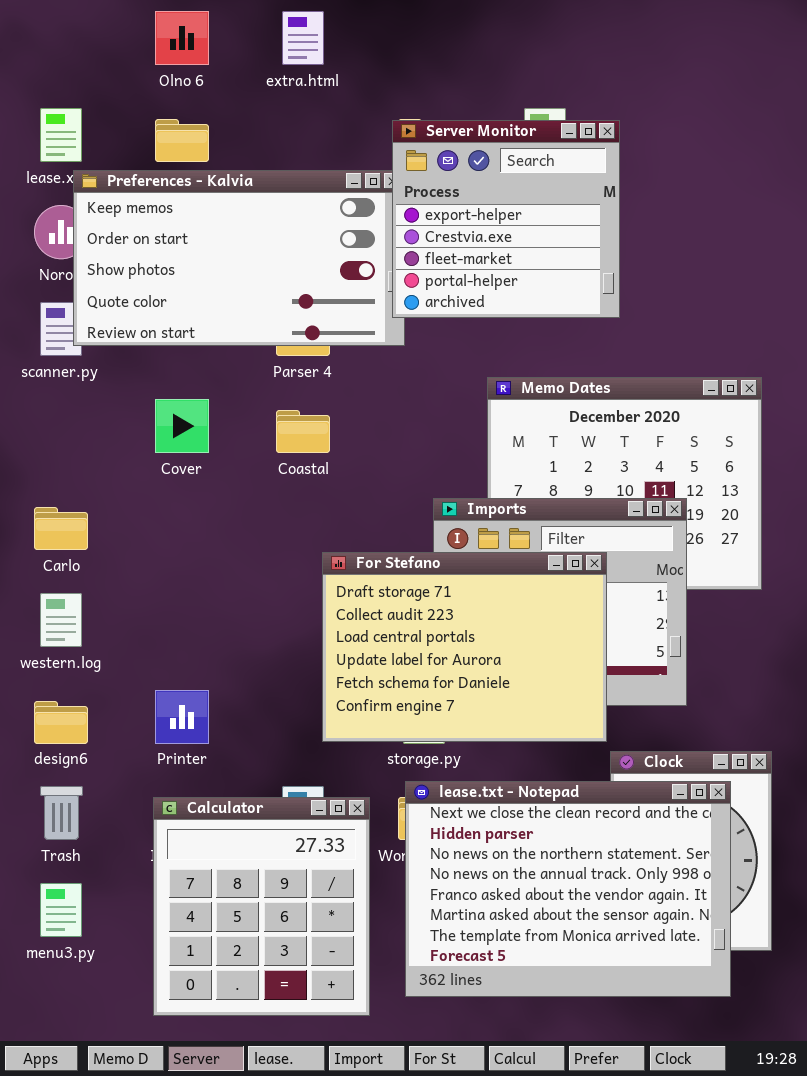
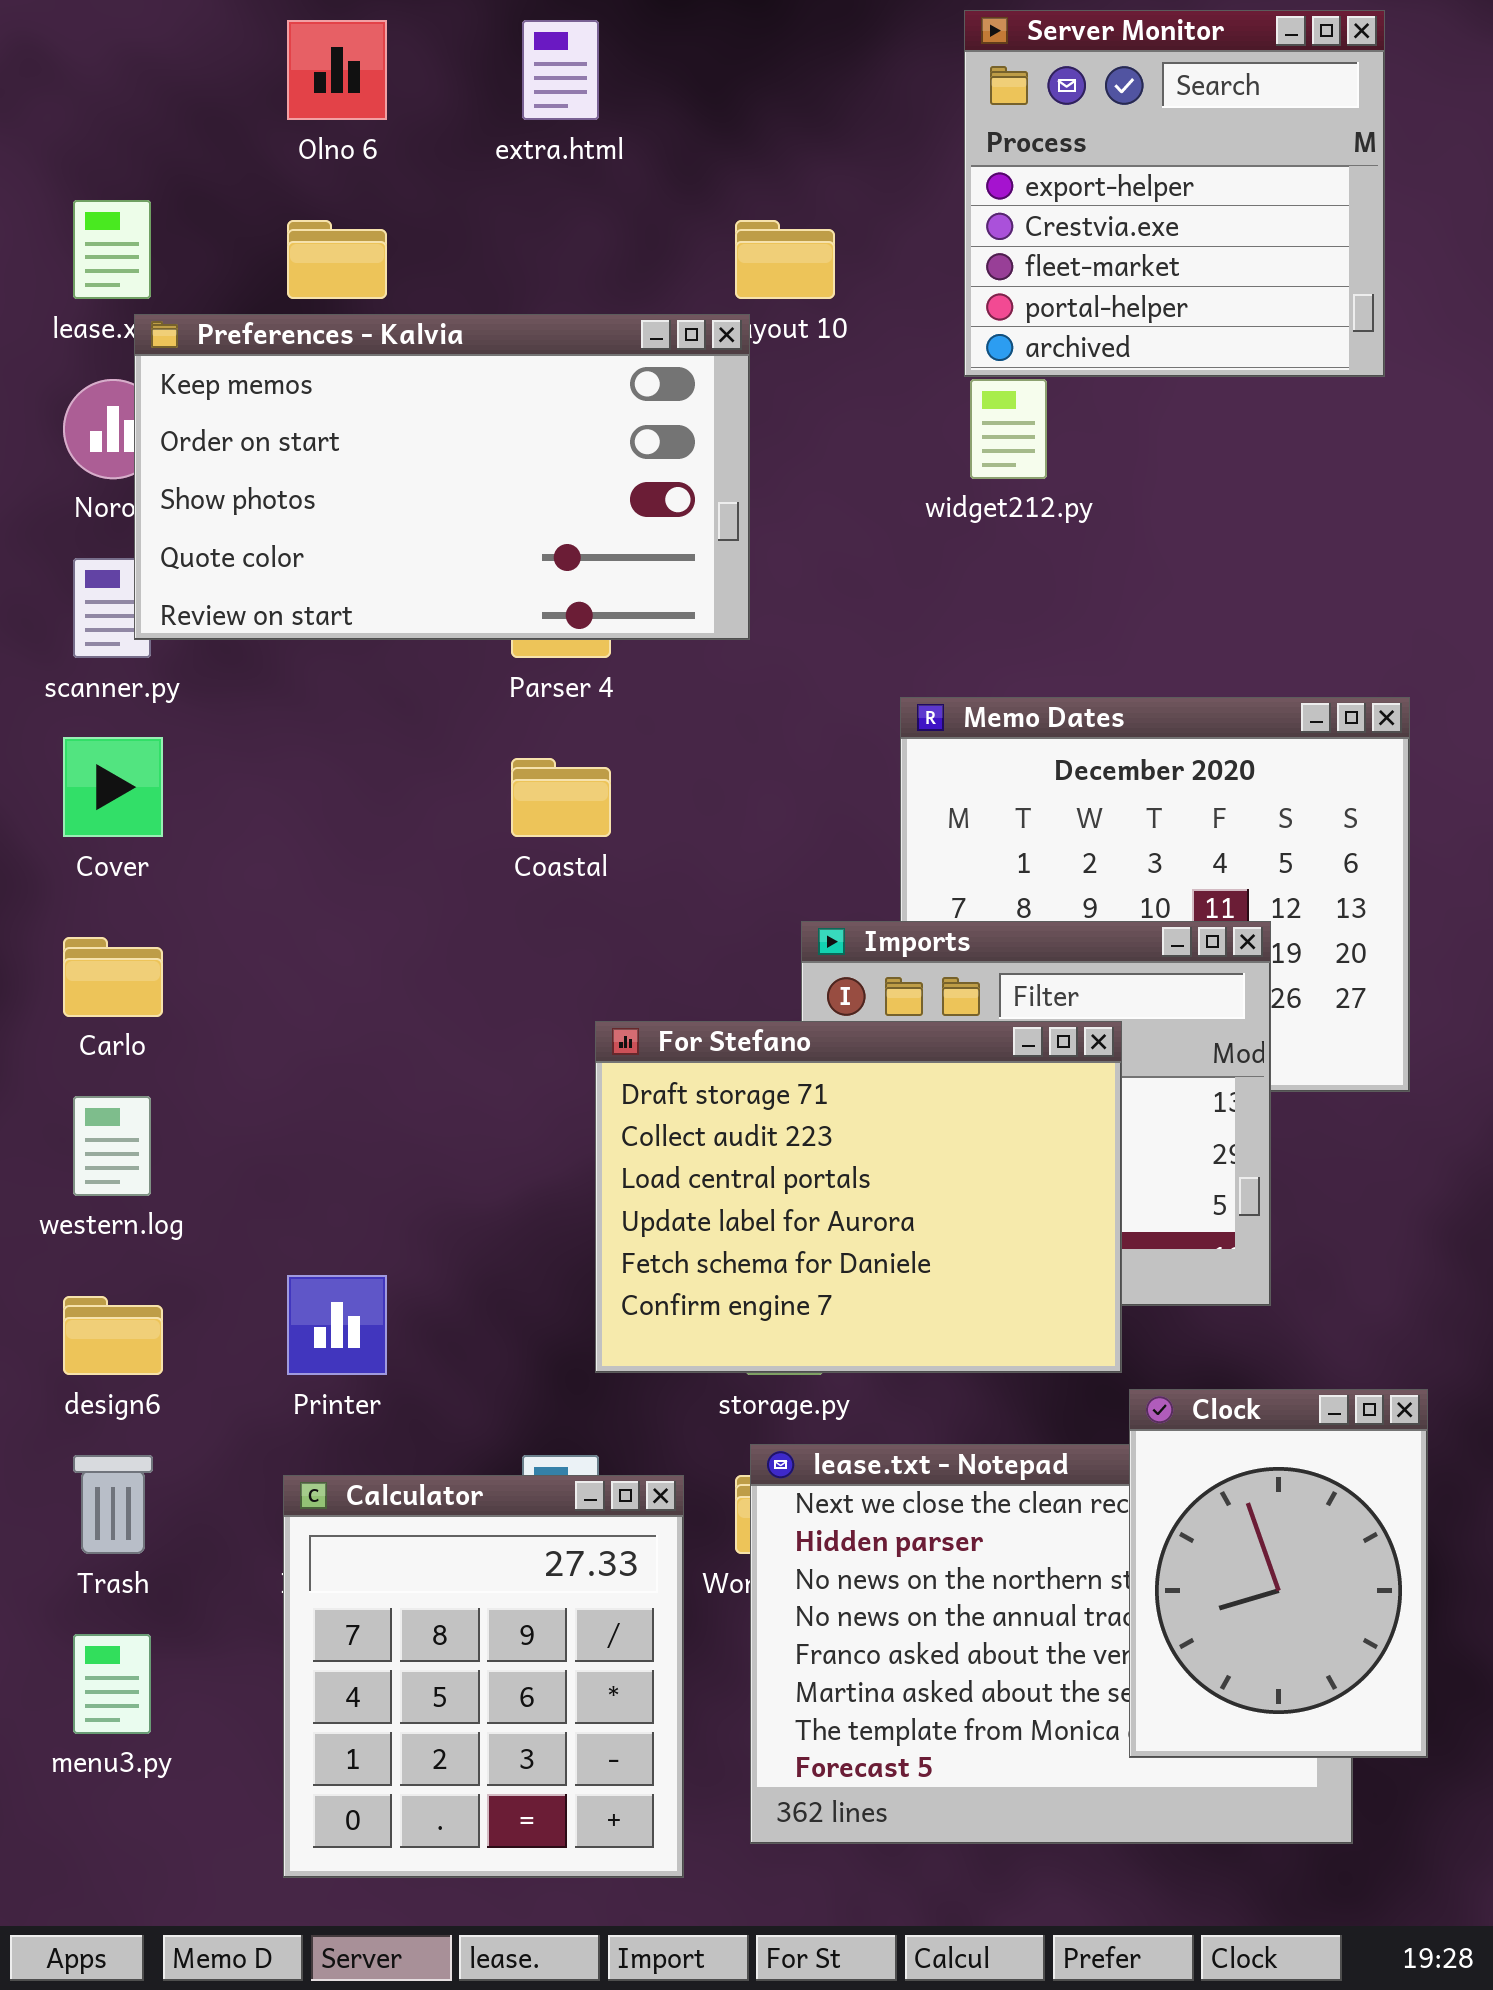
Server Monitor: [392,120,620,318] -> [964,10,1385,377], moved
Cover: [155,399,209,453] -> [63,737,163,837], moved
Clock: [610,751,772,951] -> [1129,1389,1428,1758], raised

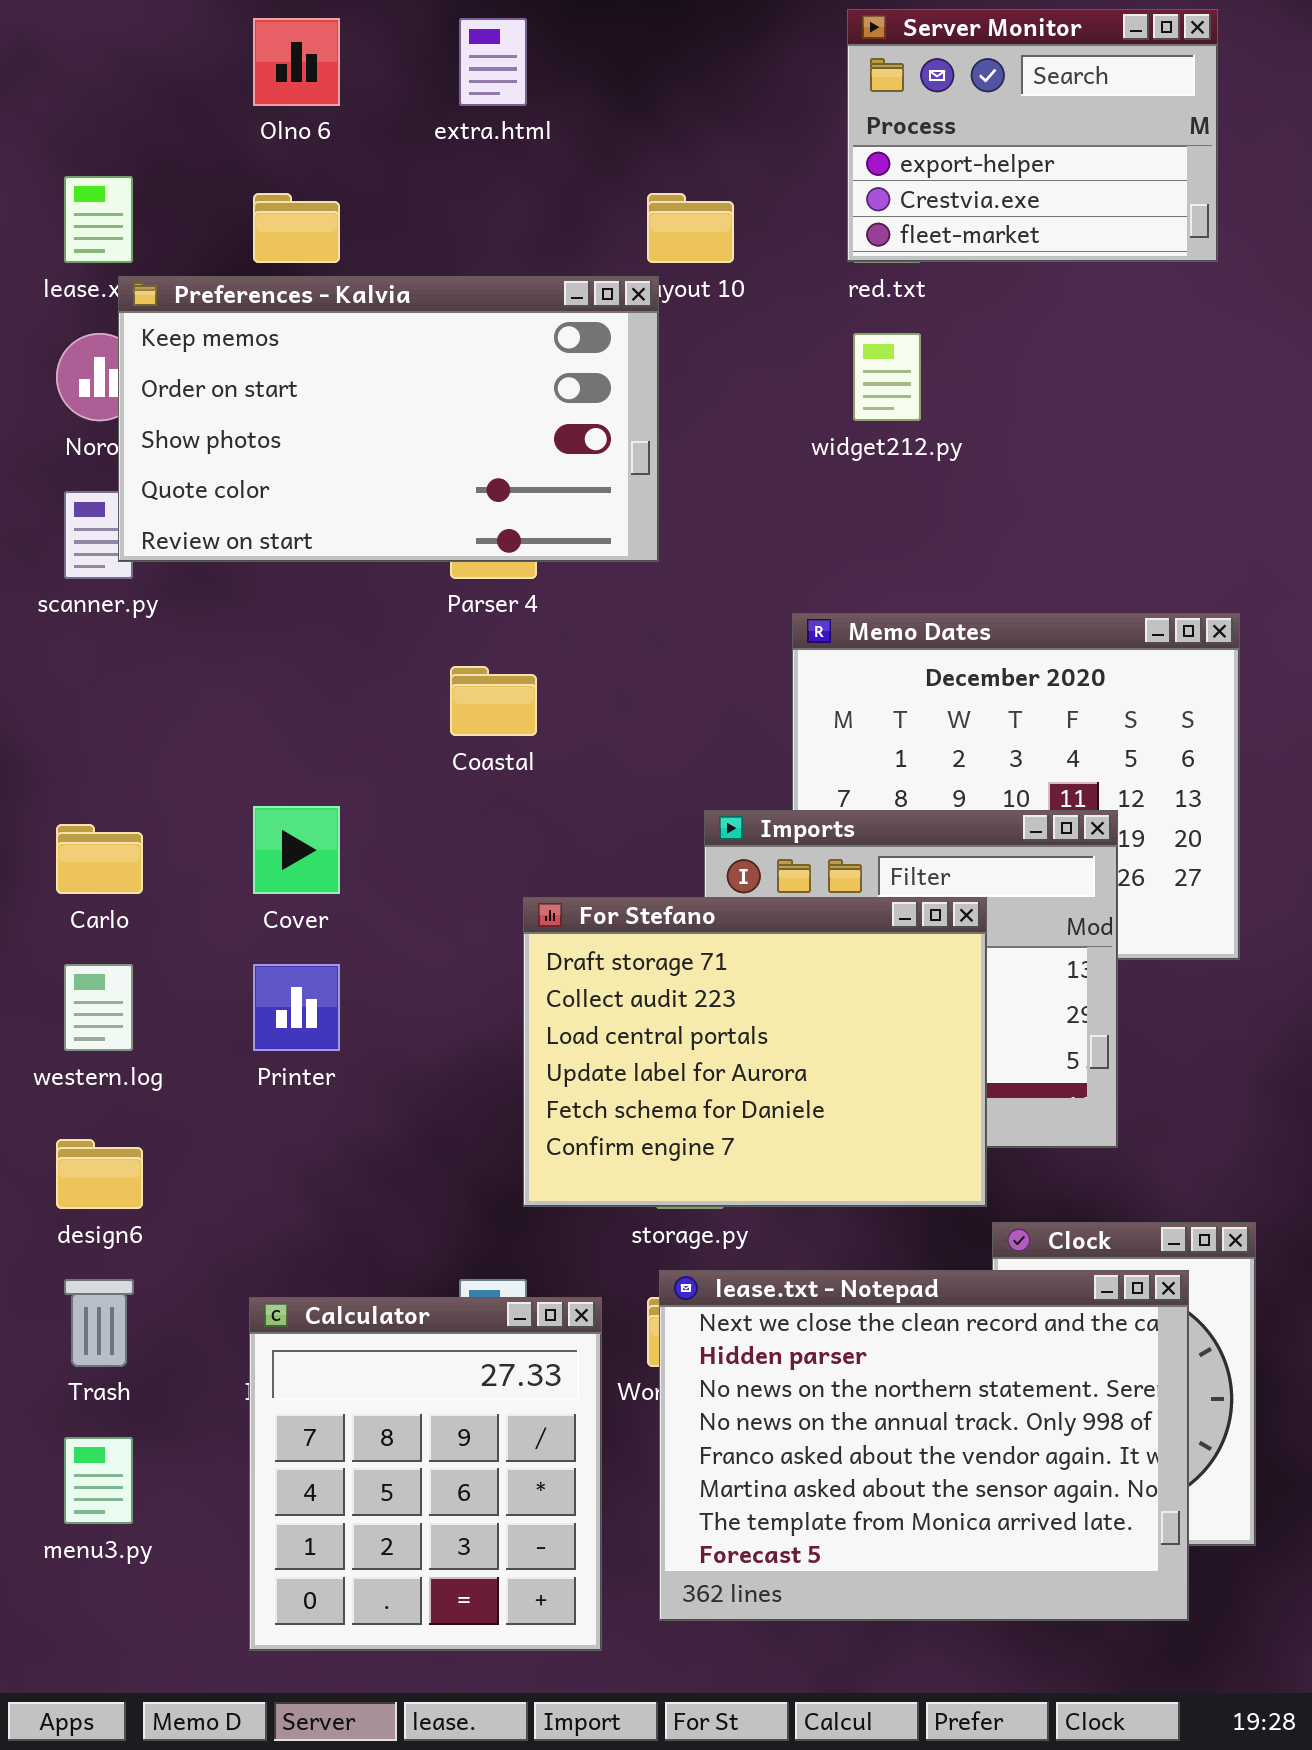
Server Monitor: [964,10,1385,377] -> [847,9,1218,262], resized
Cover: [63,737,163,837] -> [253,806,340,894], moved
Printer: [287,1275,387,1375] -> [253,964,340,1051], moved
lease.txt - Notepad: [750,1444,1353,1844] -> [659,1270,1189,1621], raised

